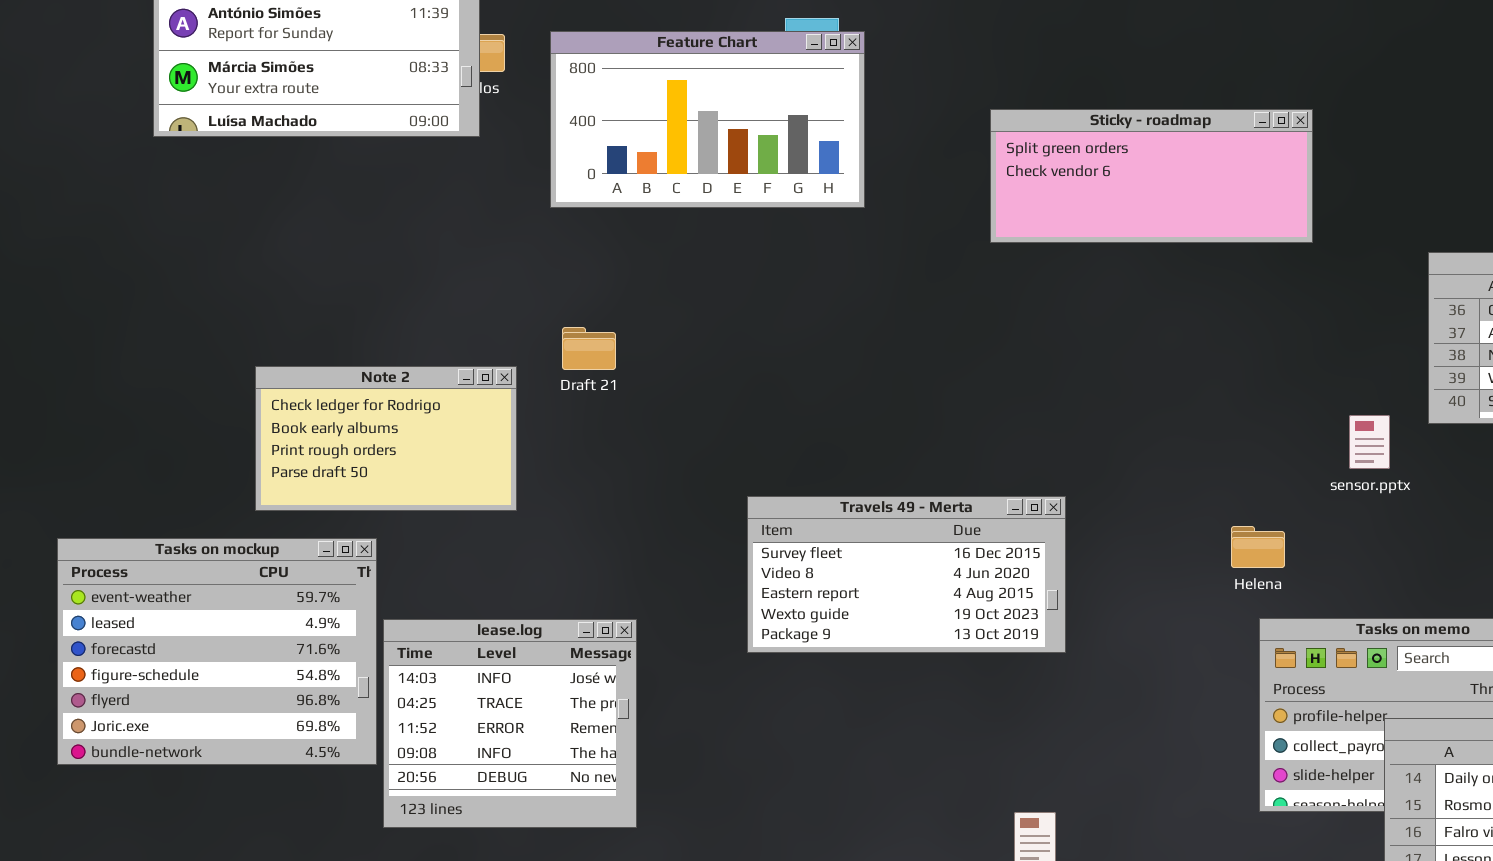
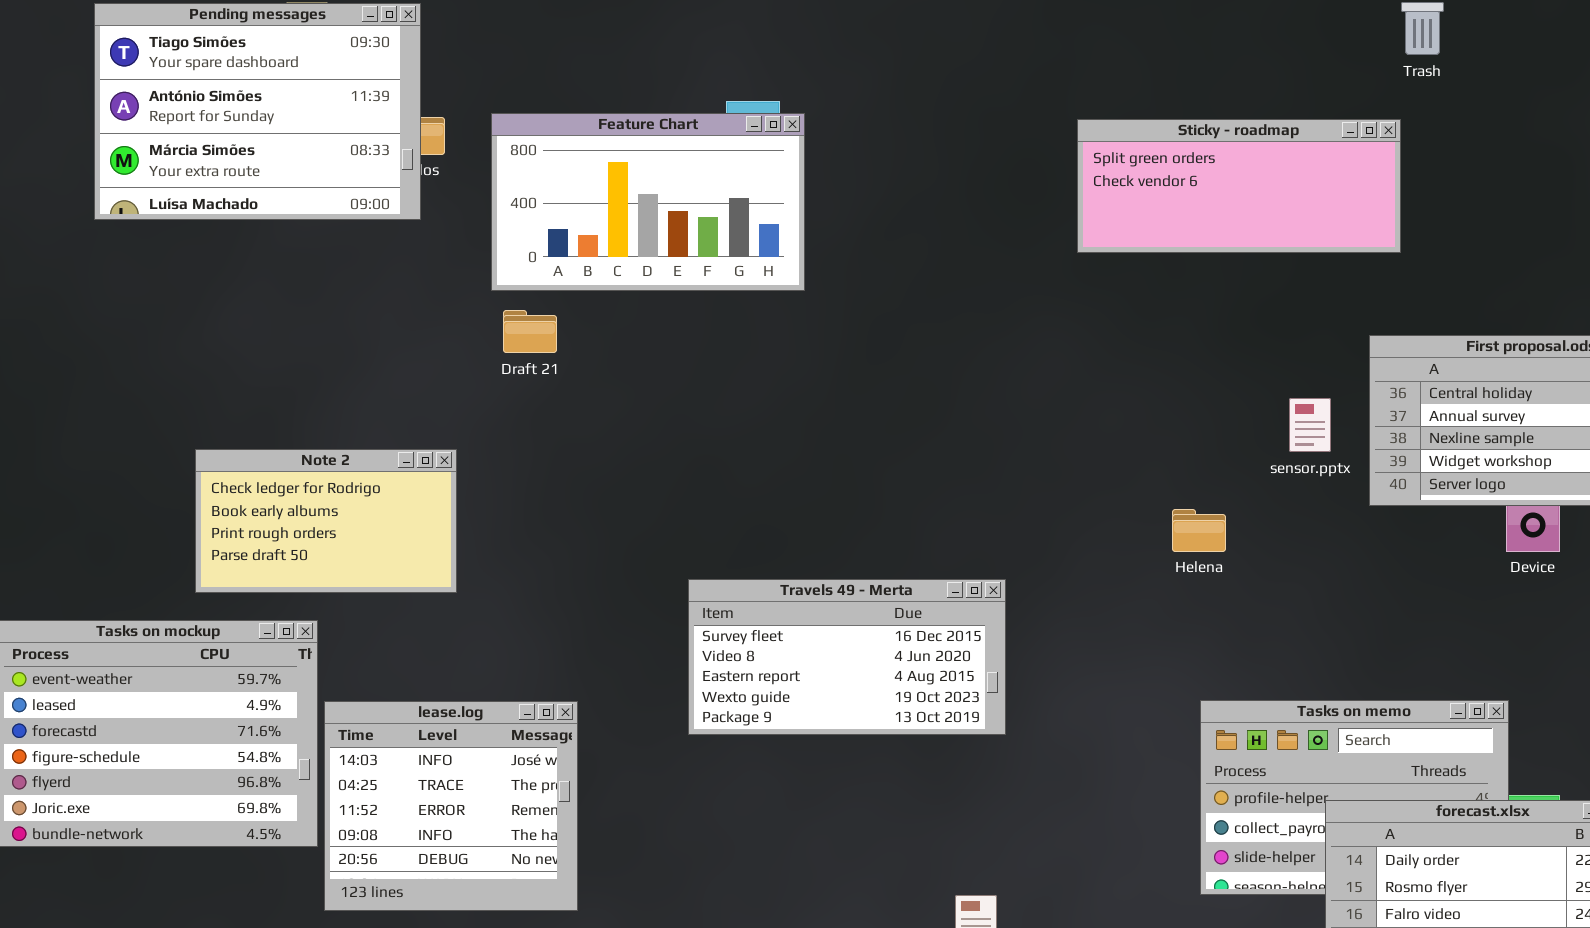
Sticky - roadmap: [990,109,1313,243] -> [1077,119,1401,253], moved
Draft 21: [562,327,616,370] -> [503,310,557,353], moved
sensor.pptx: [1349,415,1390,469] -> [1289,398,1331,452], moved
Helena: [1231,526,1285,568] -> [1172,509,1226,552], moved

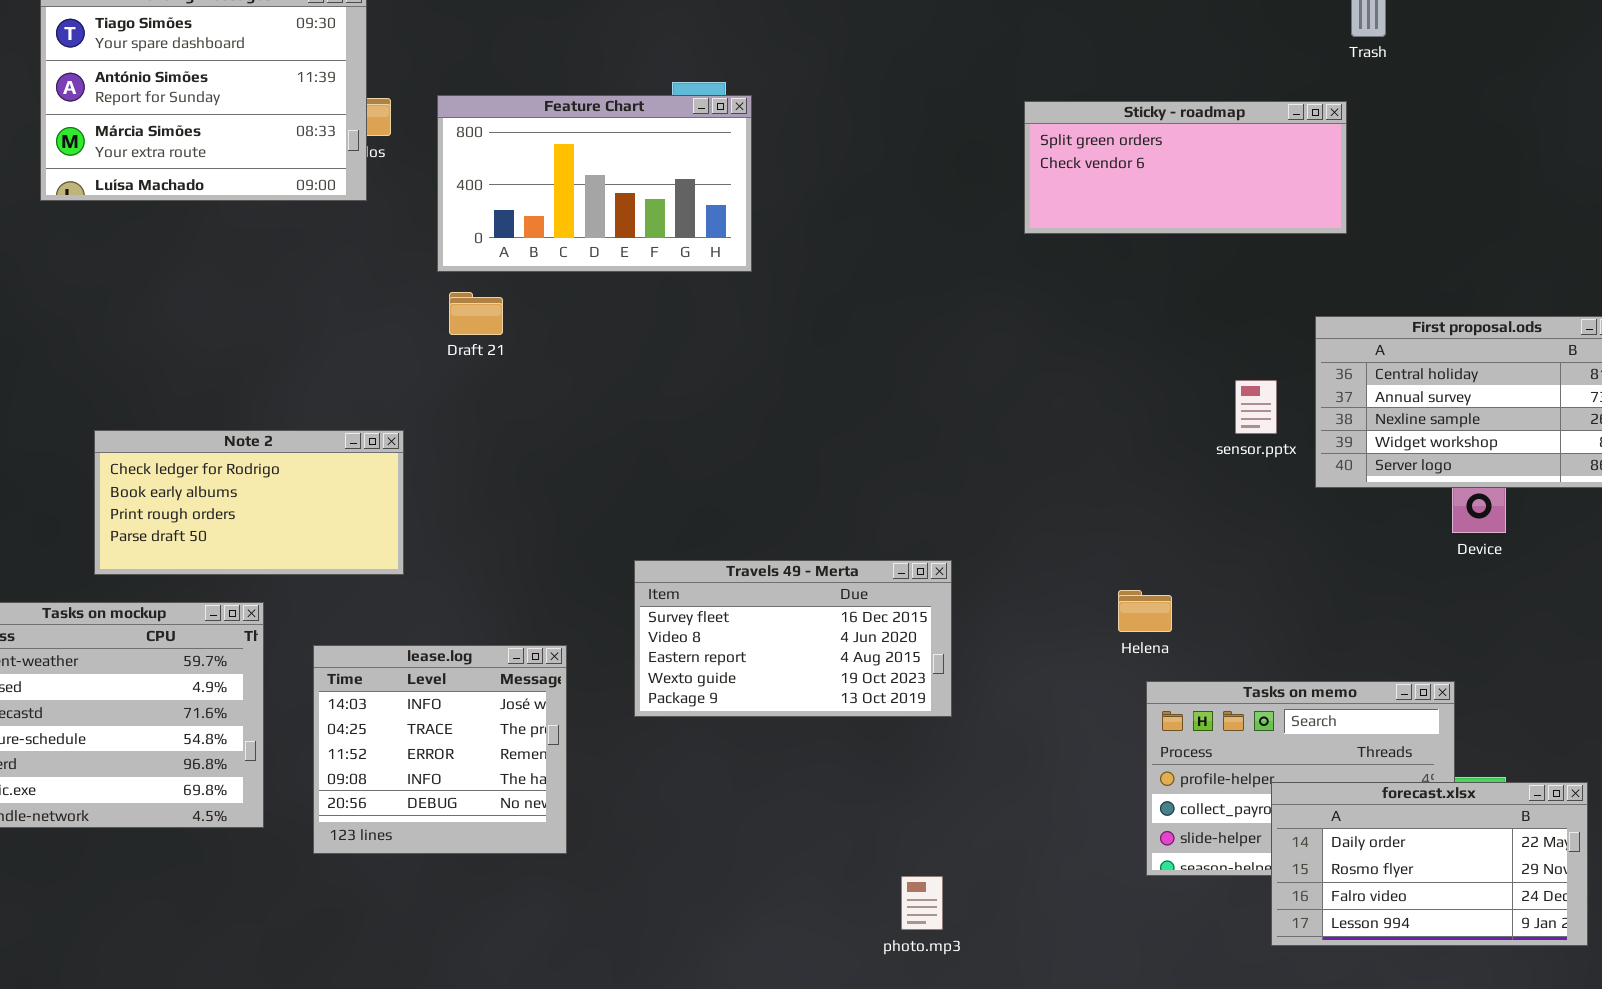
Note 2: [195,449,457,593] -> [94,430,404,575], resized
Helena: [1172,509,1226,552] -> [1118,590,1172,632], moved
lease.log: [324,701,578,911] -> [313,645,567,854], moved

